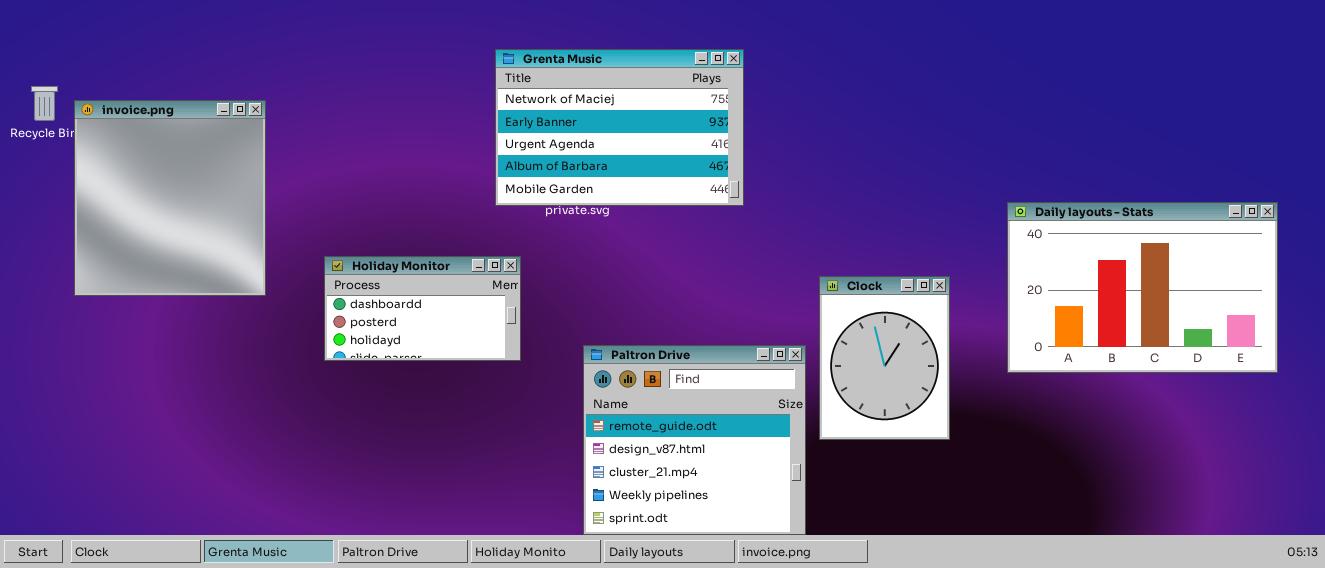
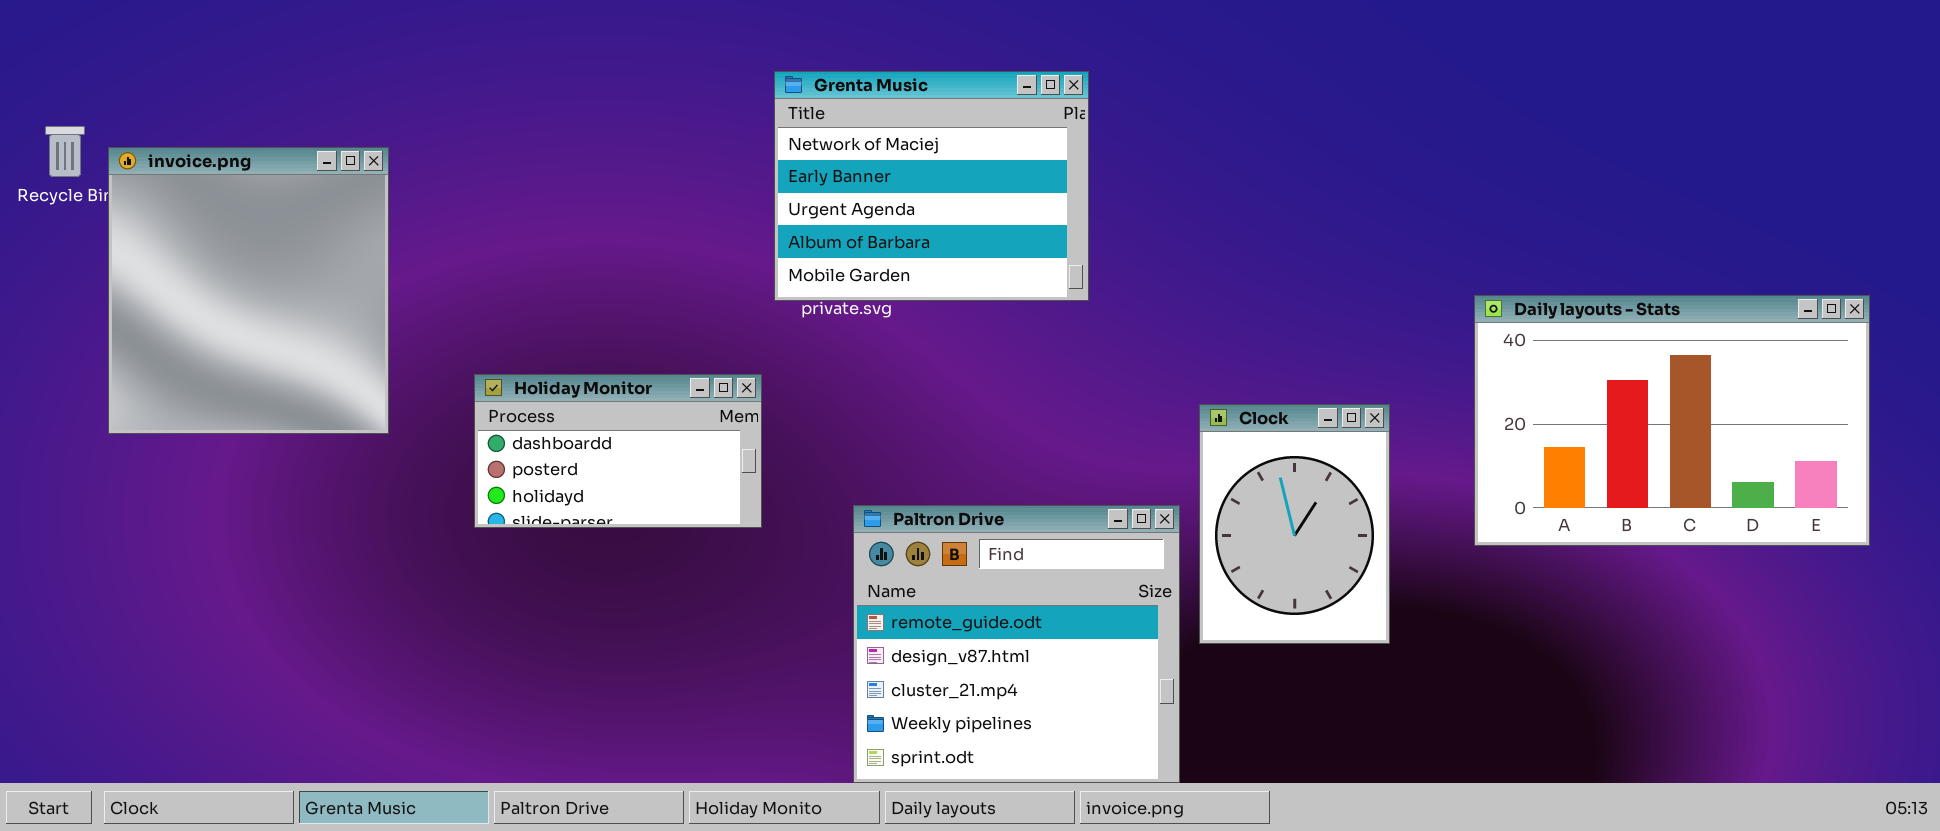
Grenta Music: [495,49,744,206] -> [774,71,1089,301], resized

